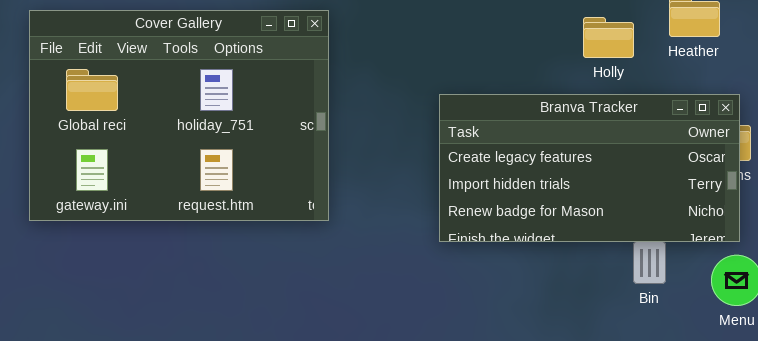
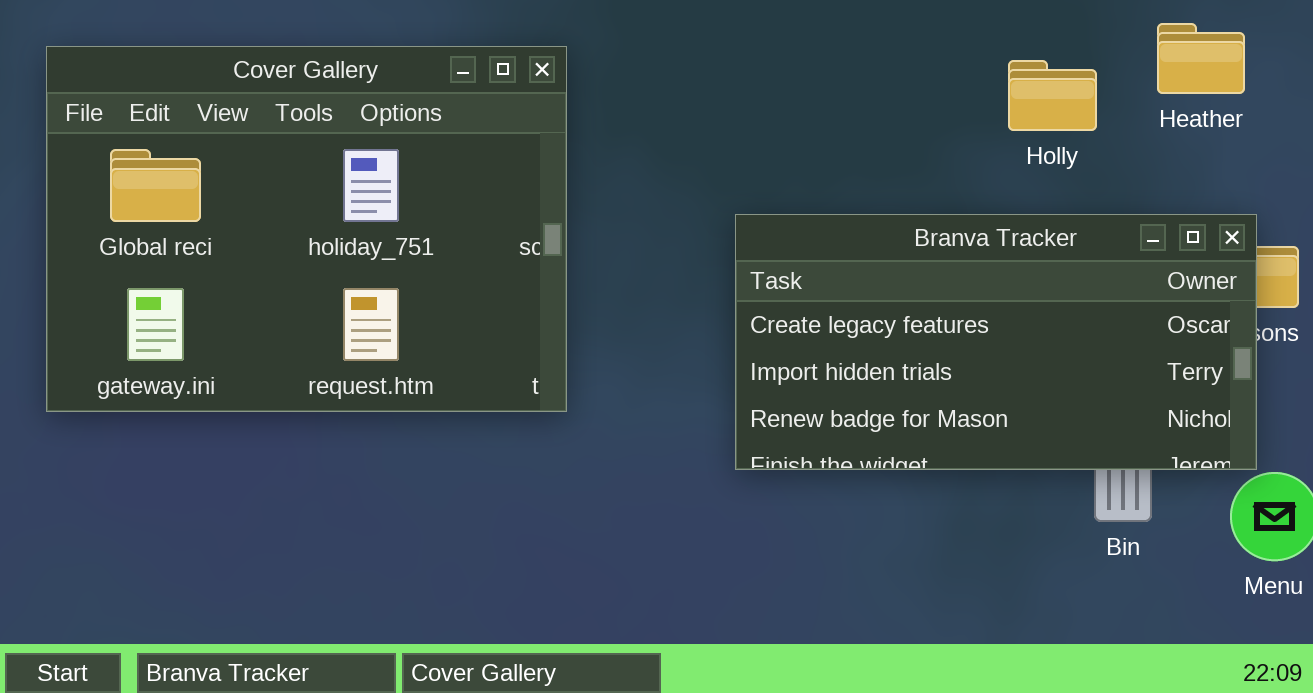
Branva Tracker: [439,94,740,242] -> [735,214,1257,470], moved

